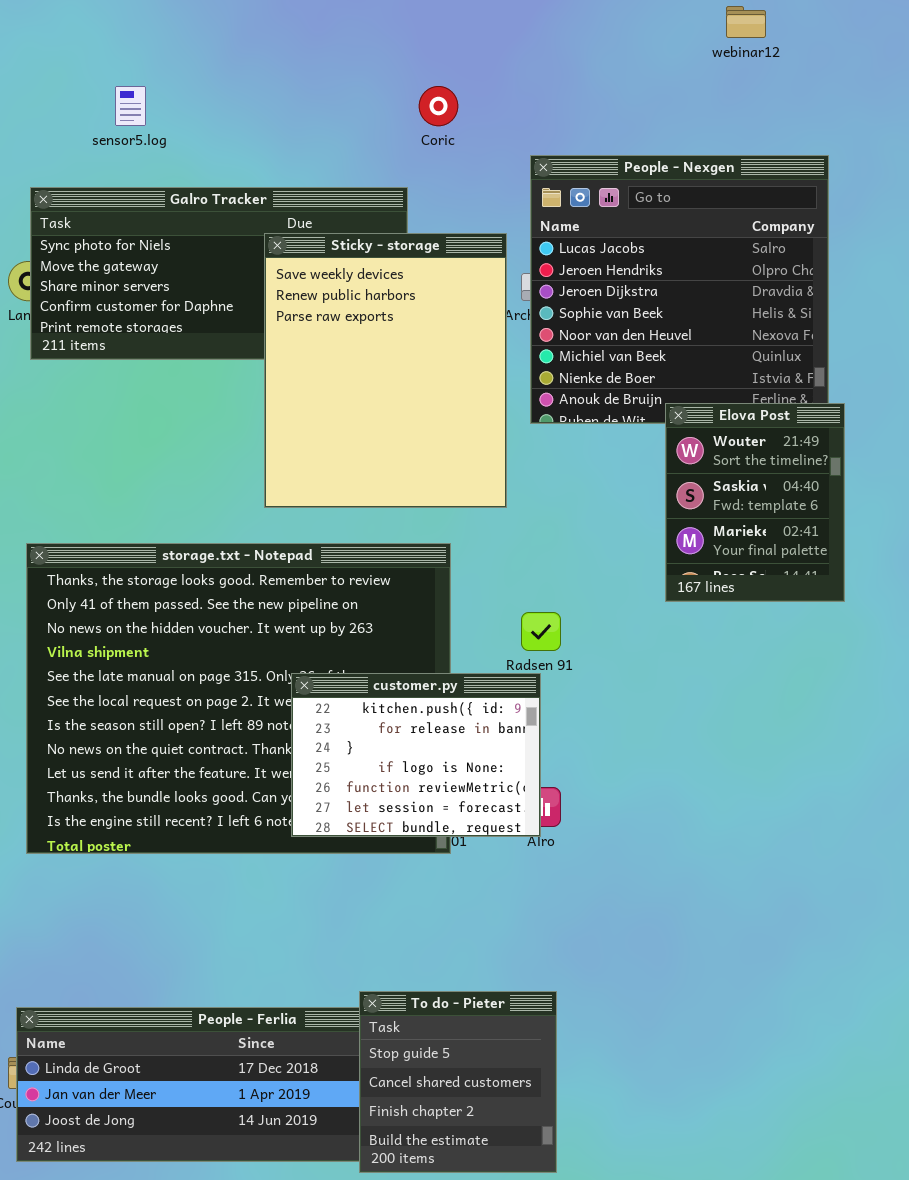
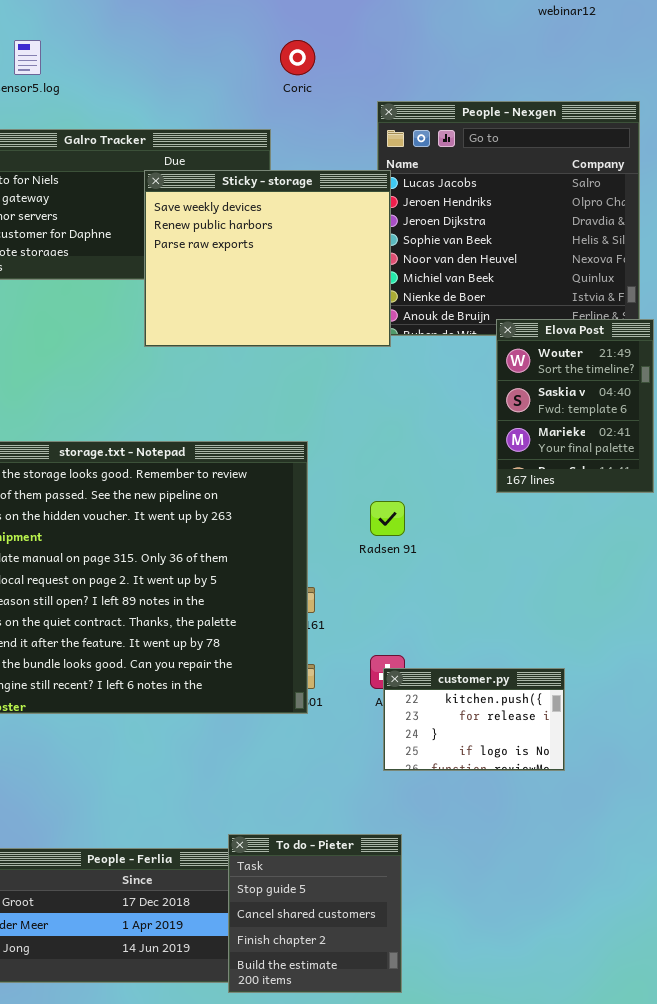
Sticky - storage: [264,233,507,508] -> [144,170,391,347], resized
customer.py: [291,673,541,837] -> [383,668,565,771], moved, resized

